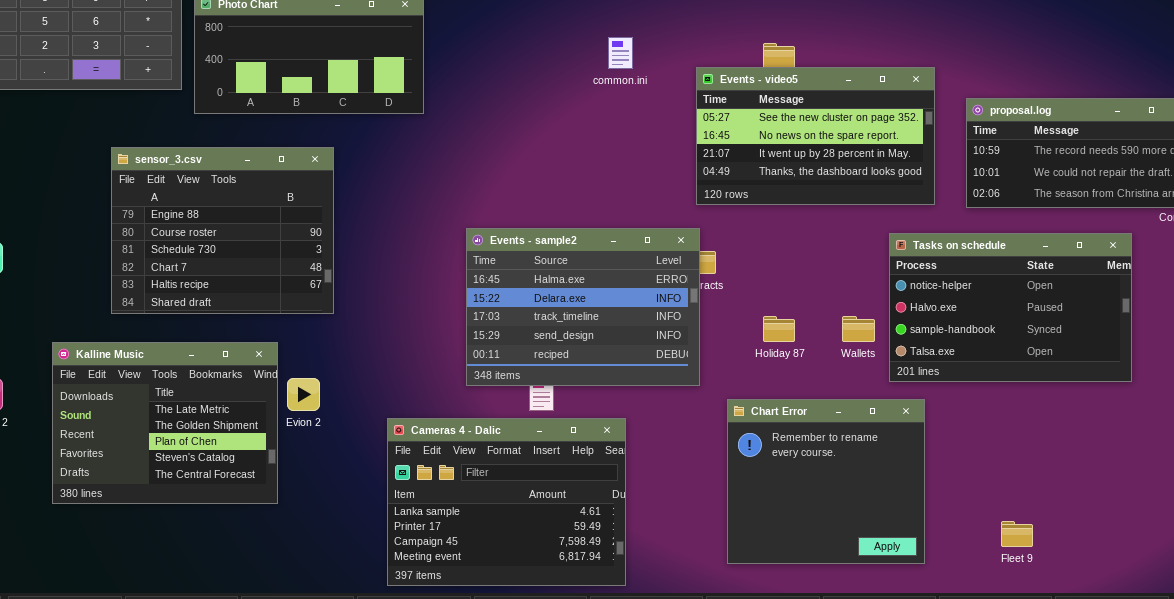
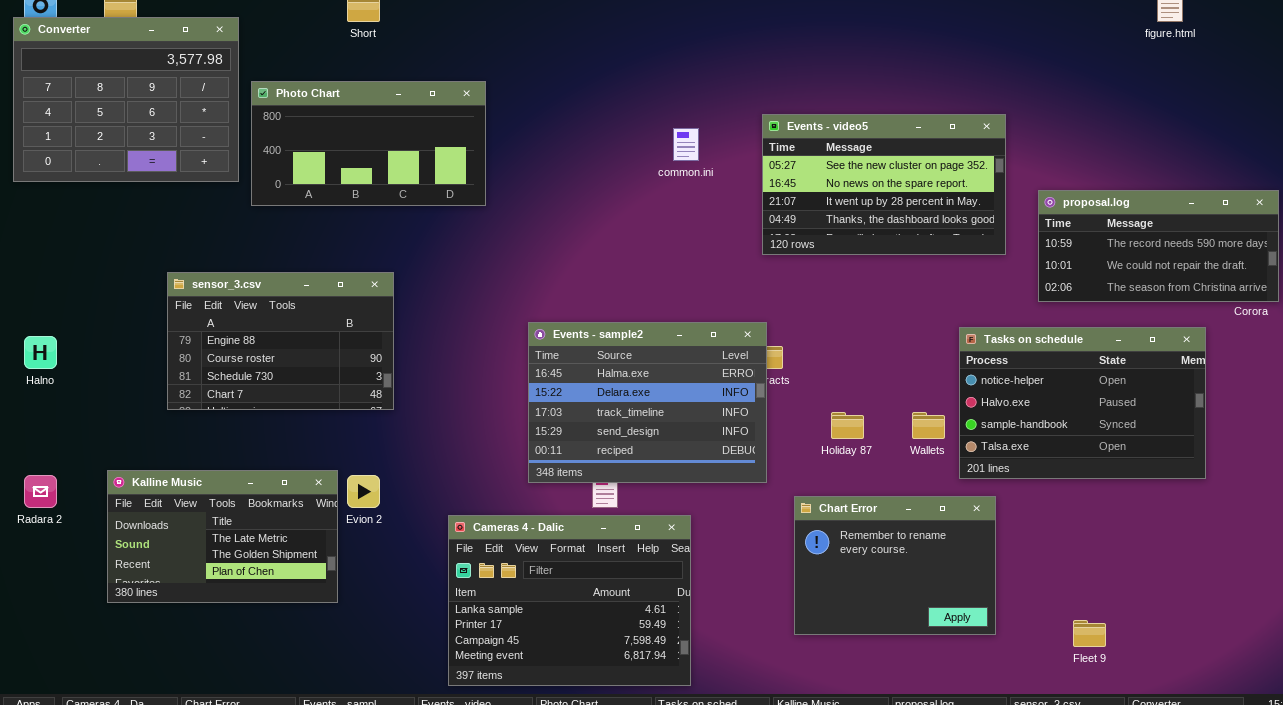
Events - video5: [696,67,935,205] -> [762,114,1006,255], moved
sensor_3.csv: [111,147,334,314] -> [167,272,394,410], resized
Kalline Music: [52,342,278,504] -> [107,470,338,603], resized
Chart Error: [727,399,925,564] -> [794,496,996,635], resized

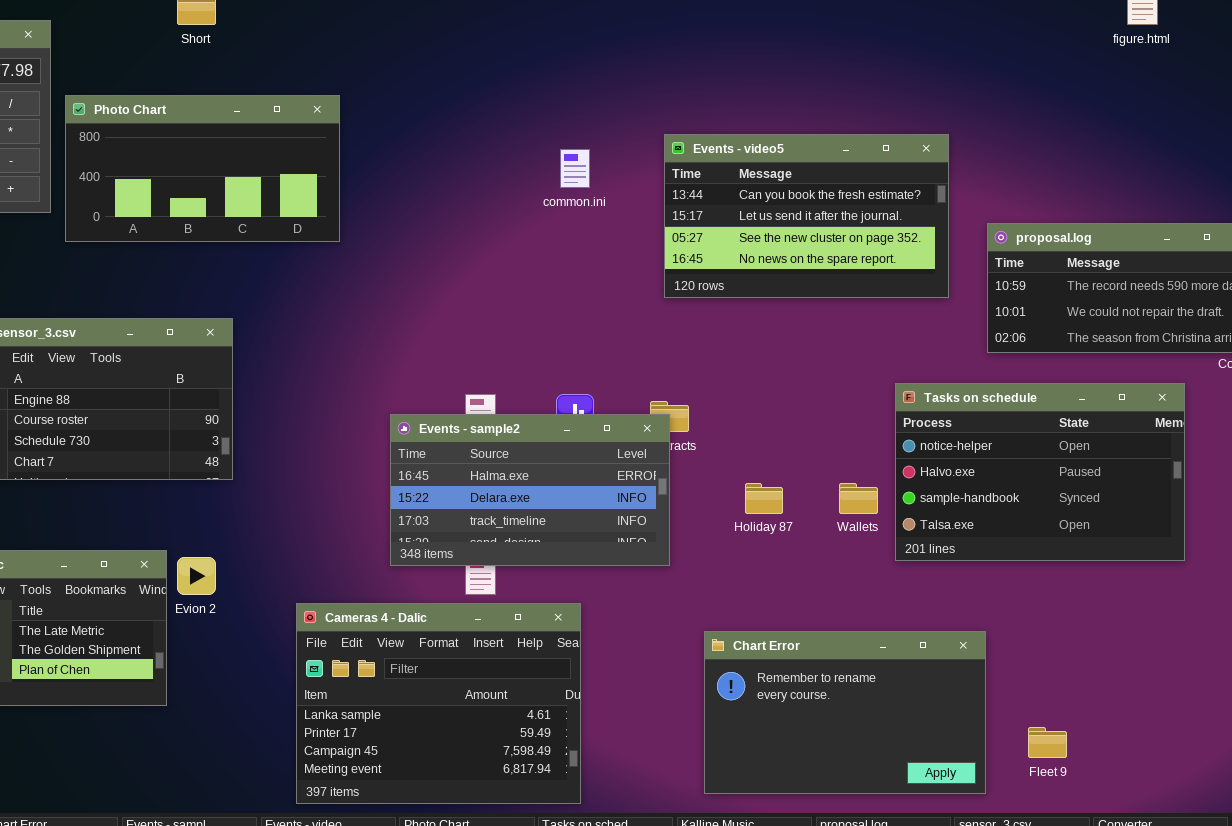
Events - video5: [762,114,1006,255] -> [664,134,949,298], scrolled up 2 rows
Events - sample2: [528,322,767,483] -> [390,414,670,566], resized
Chart Error: [794,496,996,635] -> [704,631,986,794], moved, resized

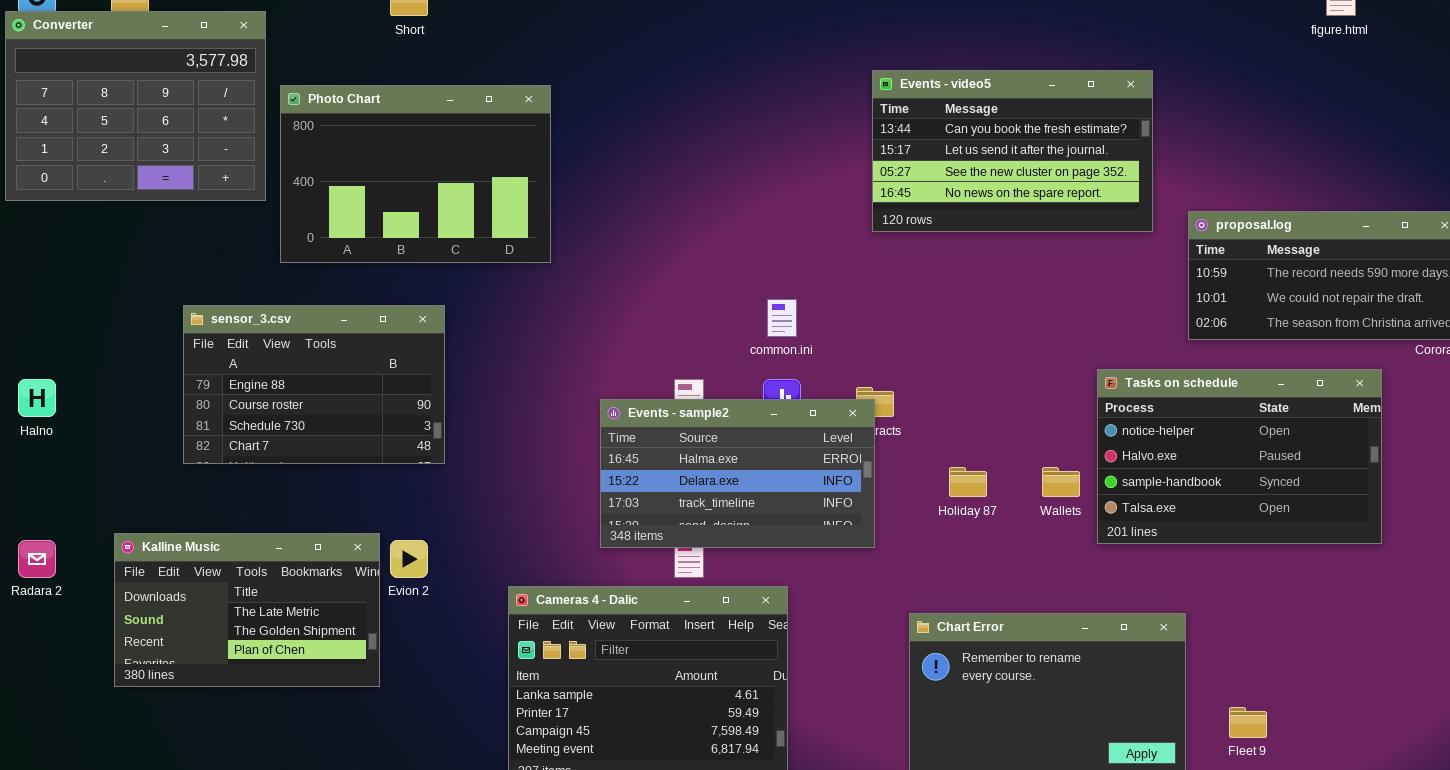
Photo Chart: [65,95,340,242] -> [280,85,551,263], resized
Events - video5: [664,134,949,298] -> [872,70,1153,232], moved
common.ini: [560,149,590,188] -> [767,299,797,337], moved

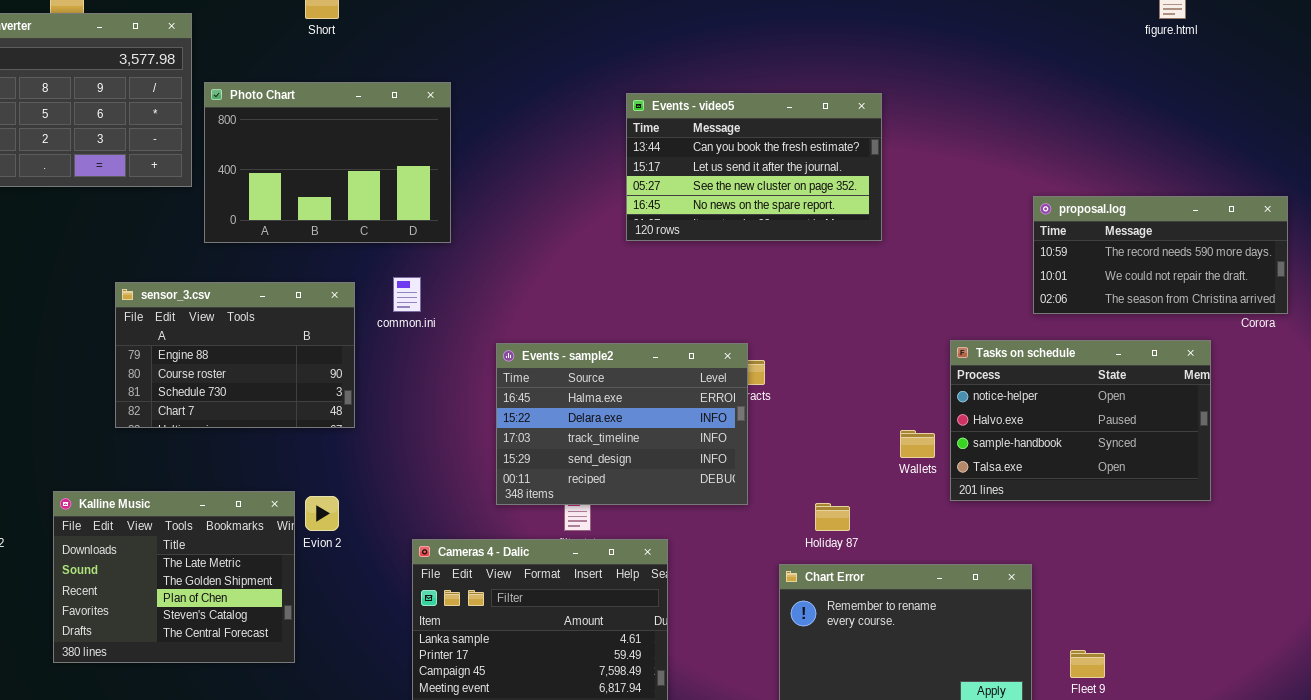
Events - video5: [872,70,1153,232] -> [626,93,882,241], moved
common.ini: [767,299,797,337] -> [393,277,421,312], moved
Events - sample2: [600,399,875,548] -> [496,343,748,505], resized
Holiday 87: [949,467,987,497] -> [815,503,850,531], moved
Kalline Music: [114,533,380,687] -> [53,491,295,663], resized

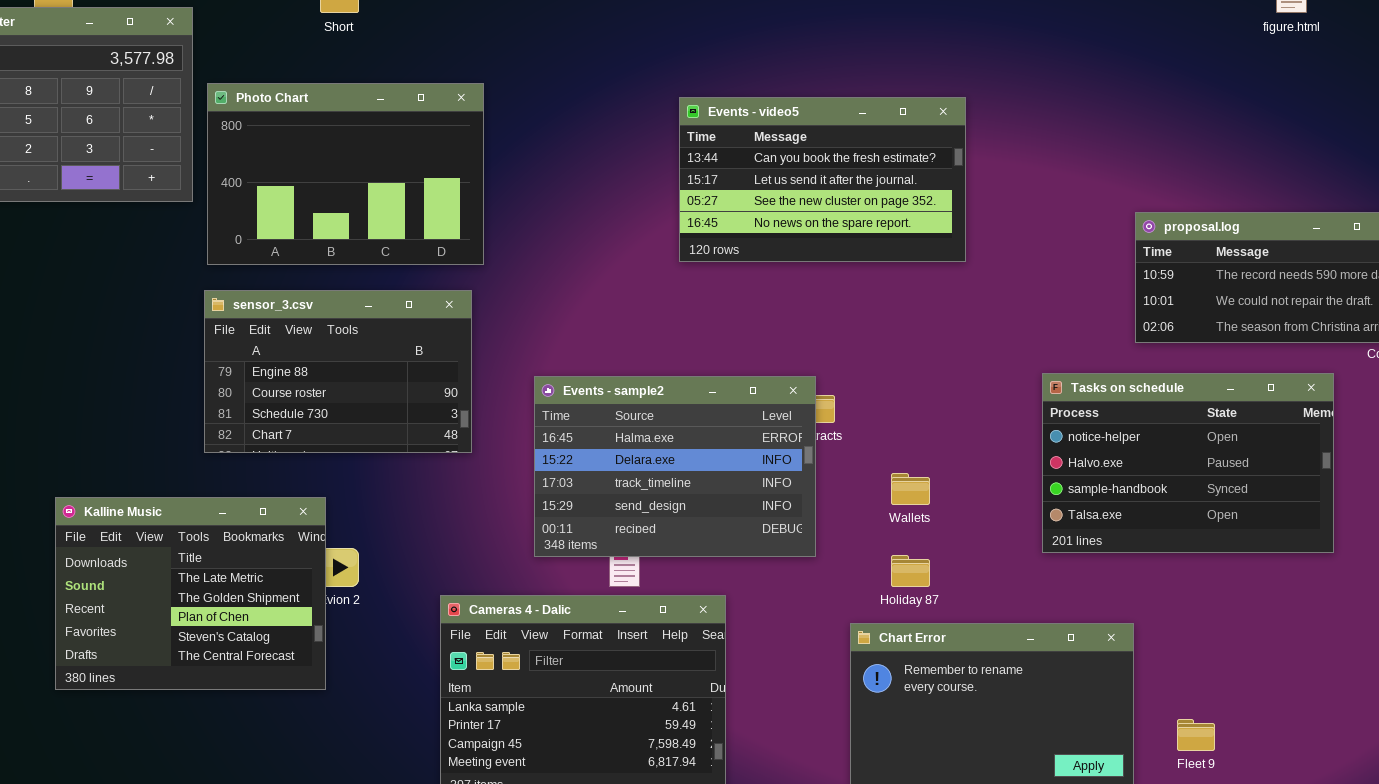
sensor_3.csv: [115,282,355,428] -> [204,290,472,453], moved
Wallets: [900,430,935,458] -> [891,473,930,505], moved
Kalline Music: [53,491,295,663] -> [55,497,326,690], moved

